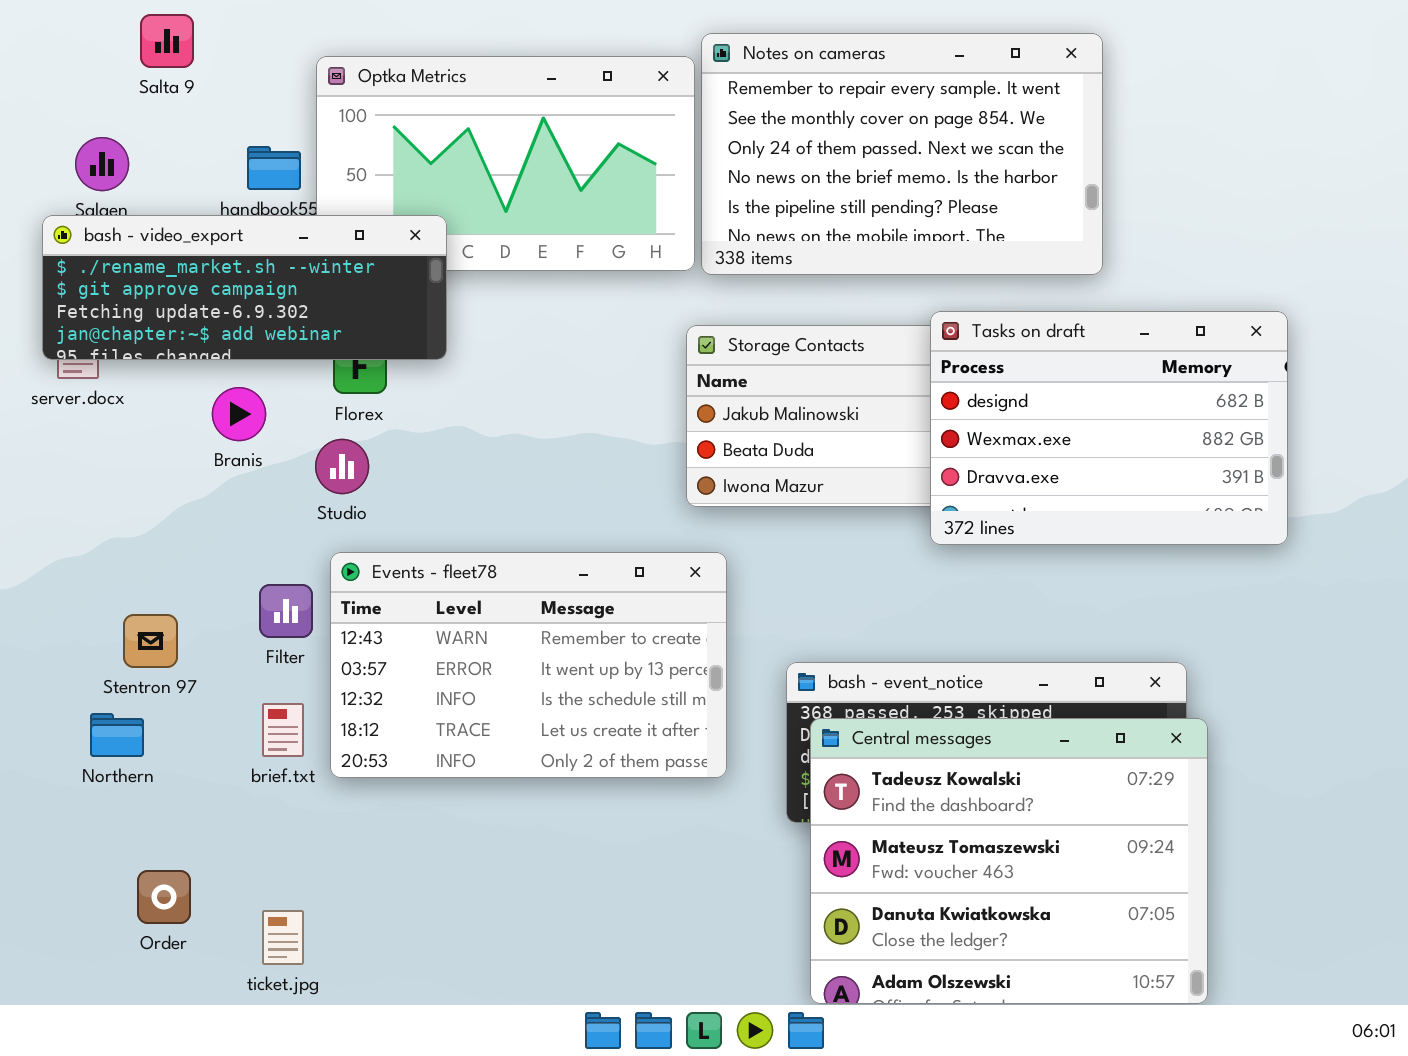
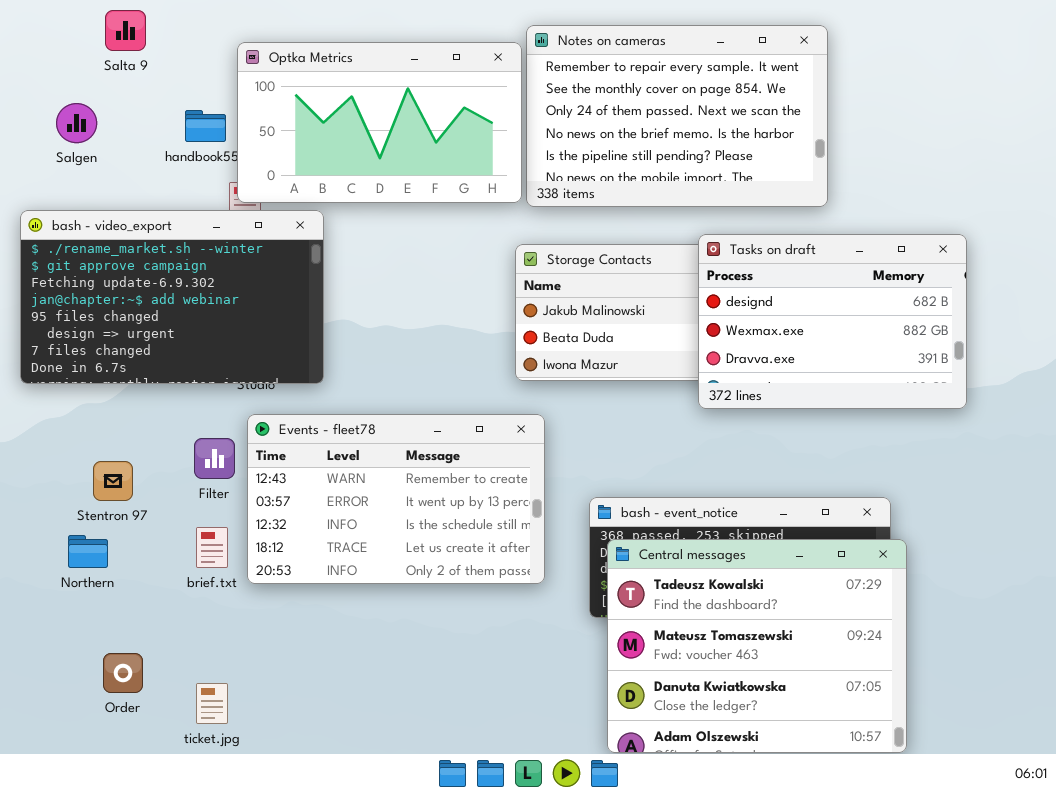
bash - video_export: [42,215,447,360] -> [20,210,324,384], moved, resized

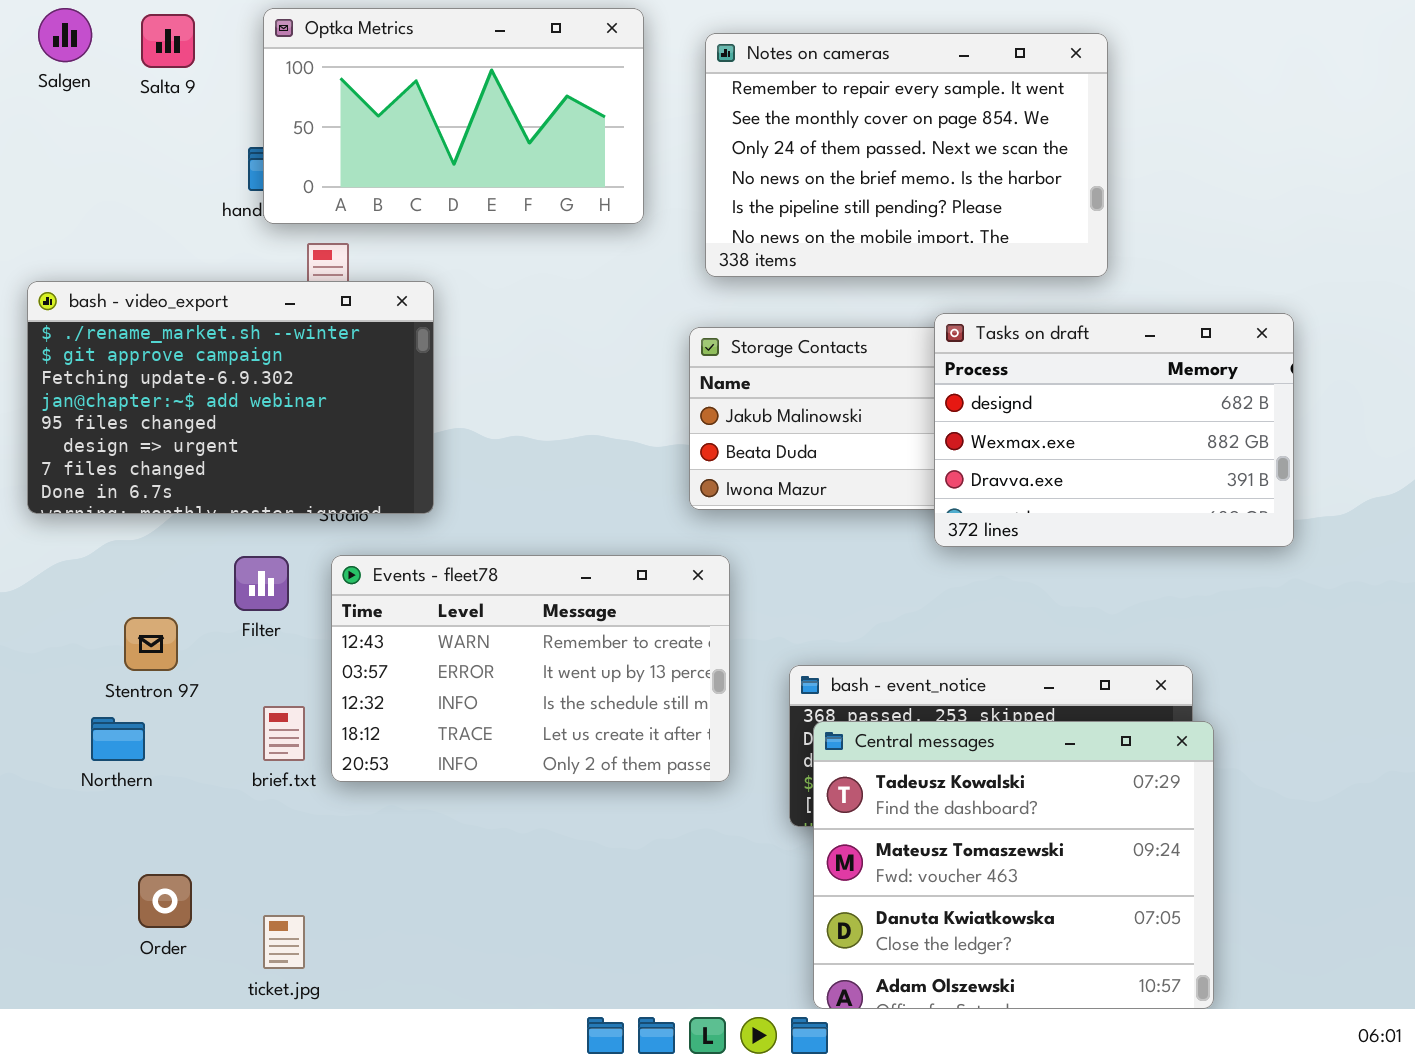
Optka Metrics: [237,42,522,203] -> [263,8,644,224], moved
Salgen: [56,103,97,143] -> [38,8,92,62], moved
Filter: [194,438,235,479] -> [234,556,289,611], moved

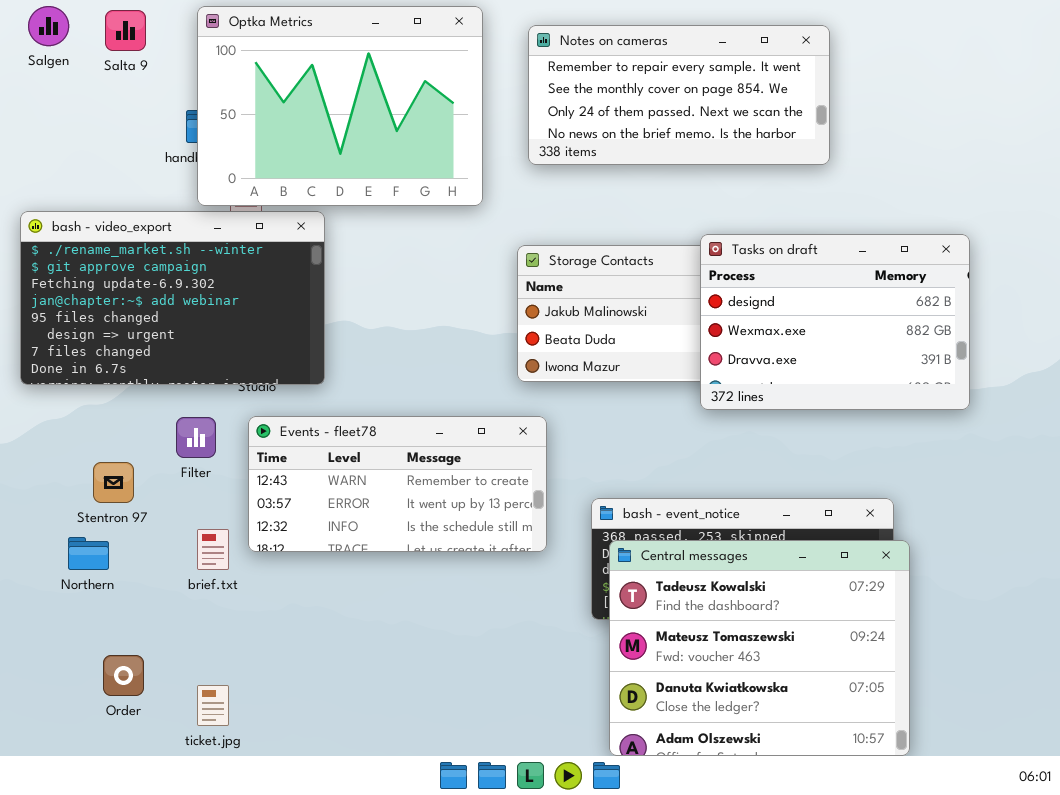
Optka Metrics: [263,8,644,224] -> [197,6,483,206], resized
Notes on cameras: [705,33,1108,277] -> [528,25,830,165], resized
Events - fleet78: [331,555,730,782] -> [248,416,547,552], resized

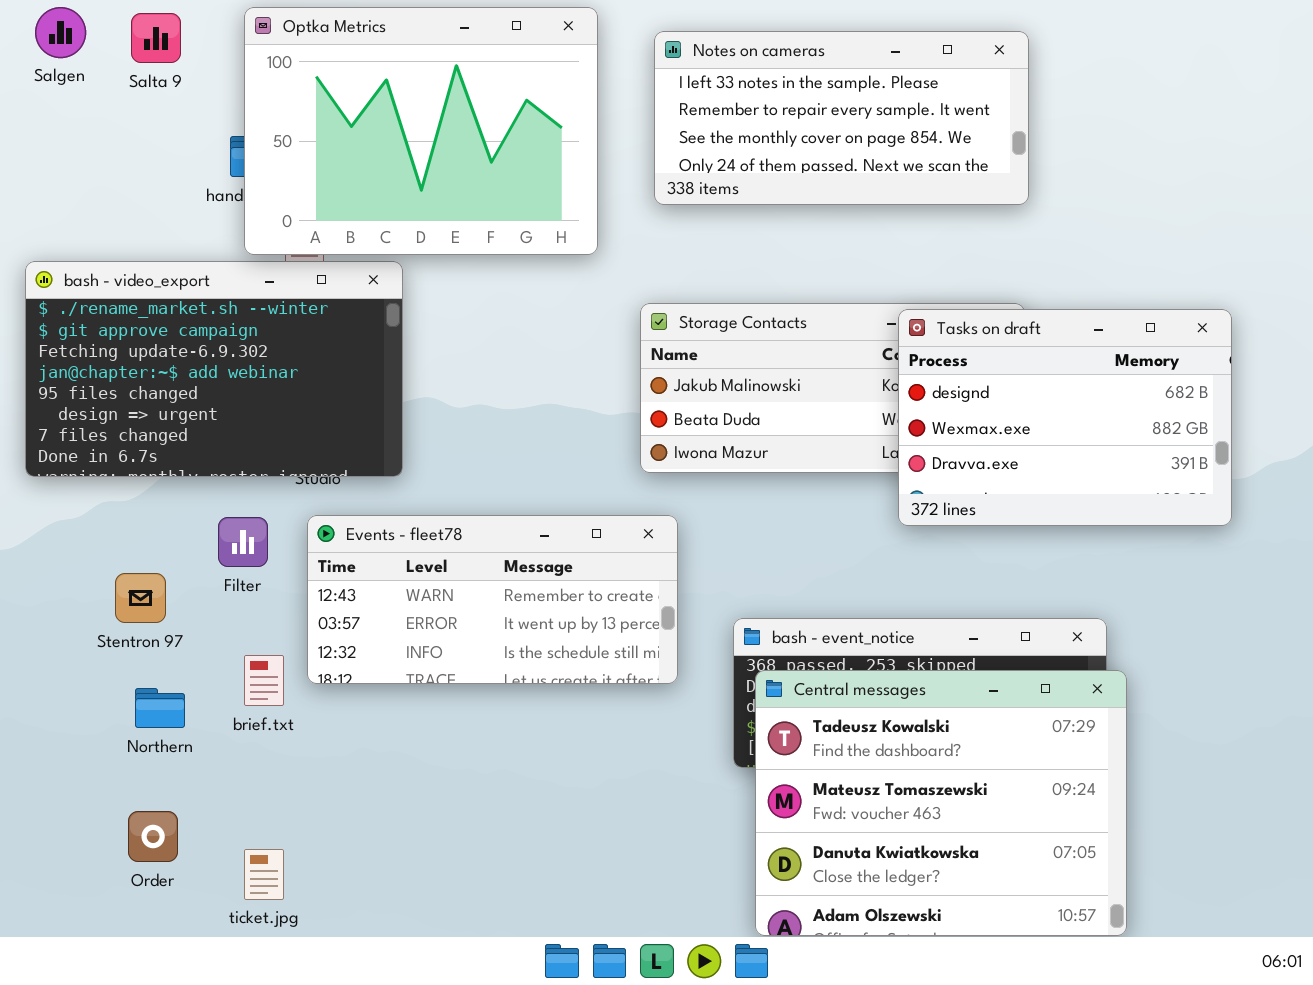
Notes on cameras: [528,25,830,165] -> [654,31,1029,205], scrolled up 1 row
Tasks on draft: [700,234,970,410] -> [898,309,1232,526], moved
Northern: [68,537,109,570] -> [135,688,185,728], moved

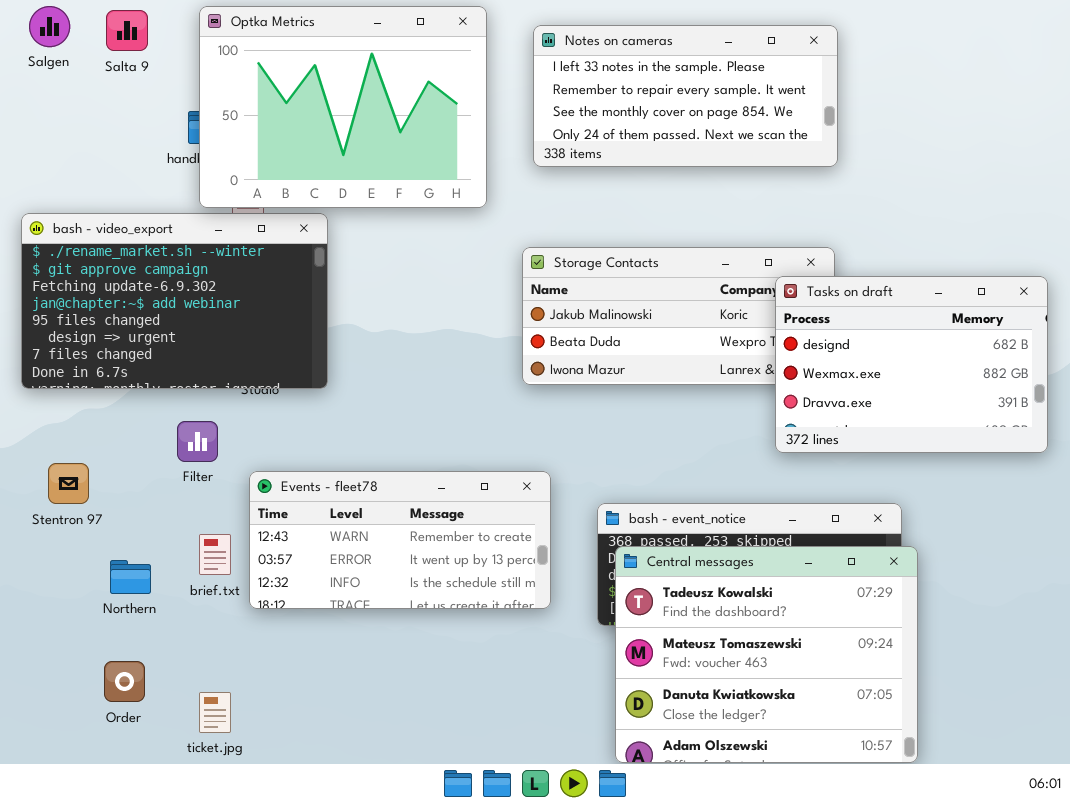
Tasks on draft: [898,309,1232,526] -> [775,276,1048,453], moved
Events - fleet78: [307,515,678,684] -> [249,471,551,609], moved
Stentron 97: [115,573,166,623] -> [48,463,89,504], moved

